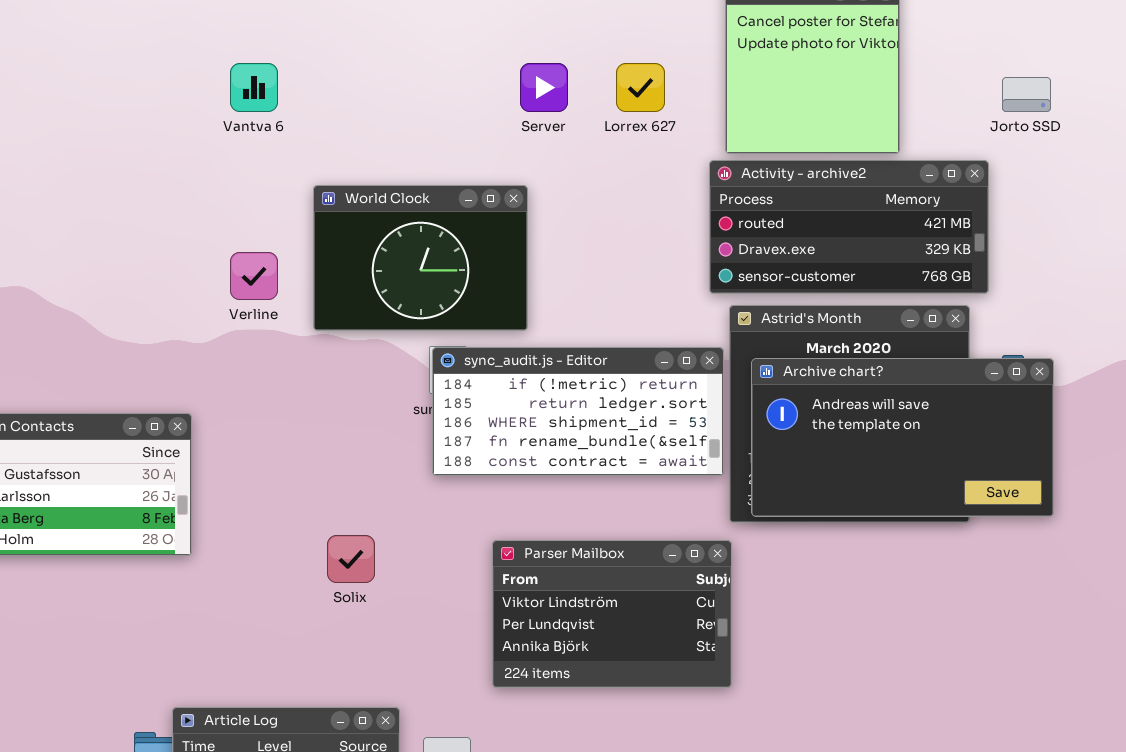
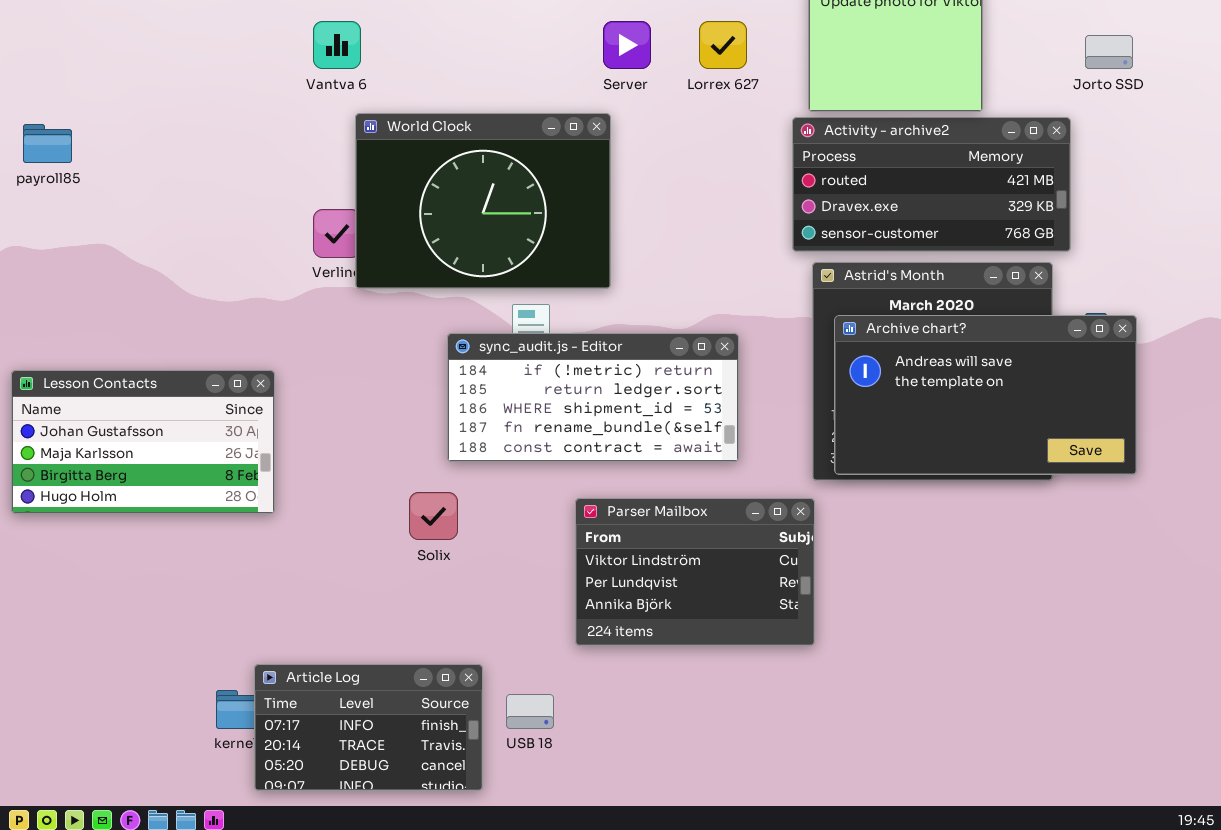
World Clock: [313,185,528,331] -> [355,113,611,289], resized
sync_audit.js - Editor: [432,347,724,476] -> [447,333,739,462], moved

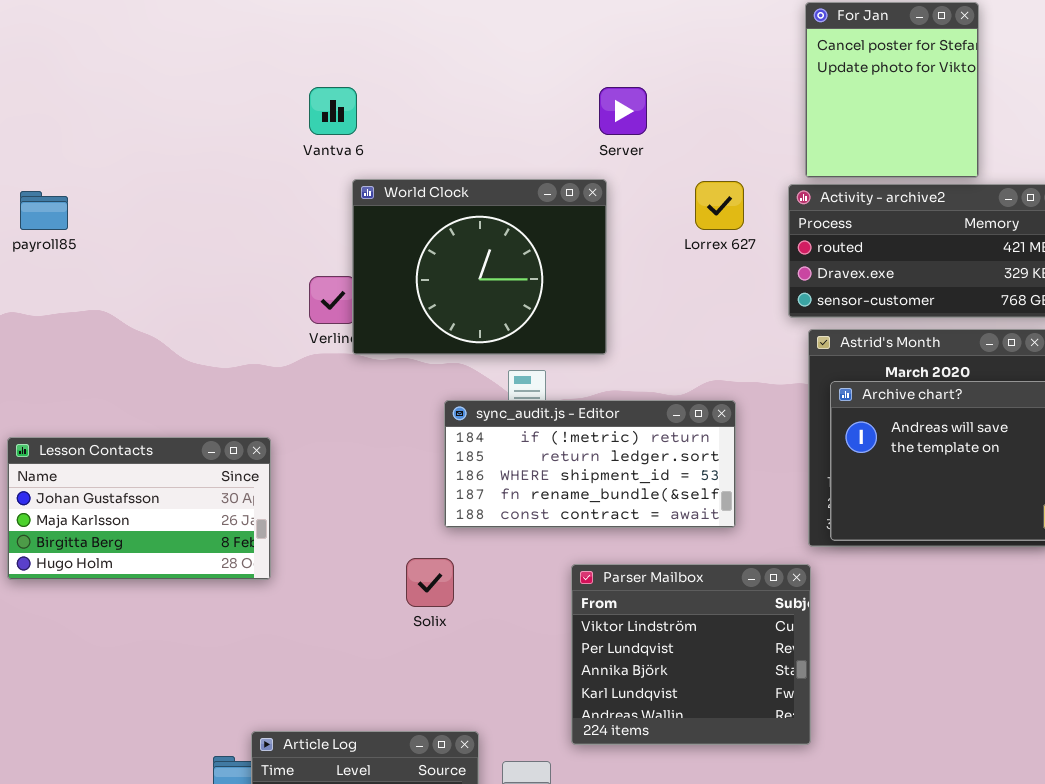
Lorrex 627: [699,21,747,69] -> [695,181,744,230], moved
Parser Mailbox: [575,498,815,646] -> [571,564,811,745], resized

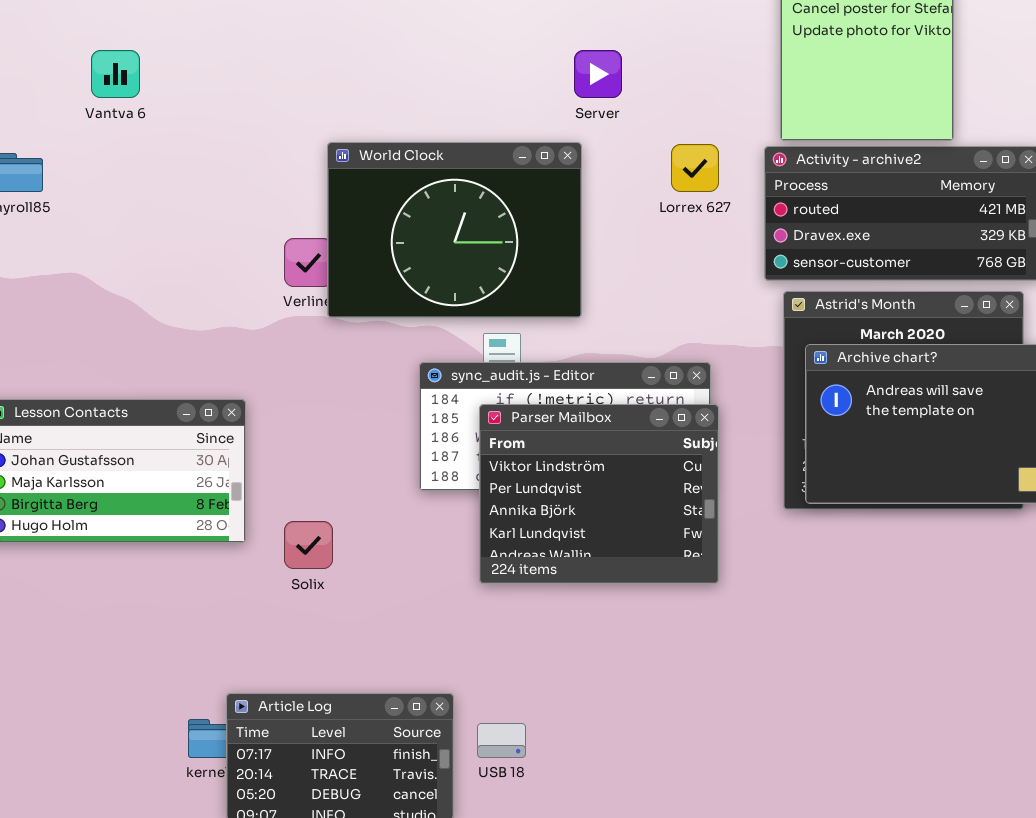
Vantva 6: [309,87,357,135] -> [91,50,140,98], moved
Solix: [406,558,454,607] -> [284,521,333,569], moved
Parser Mailbox: [571,564,811,745] -> [479,404,719,584], moved

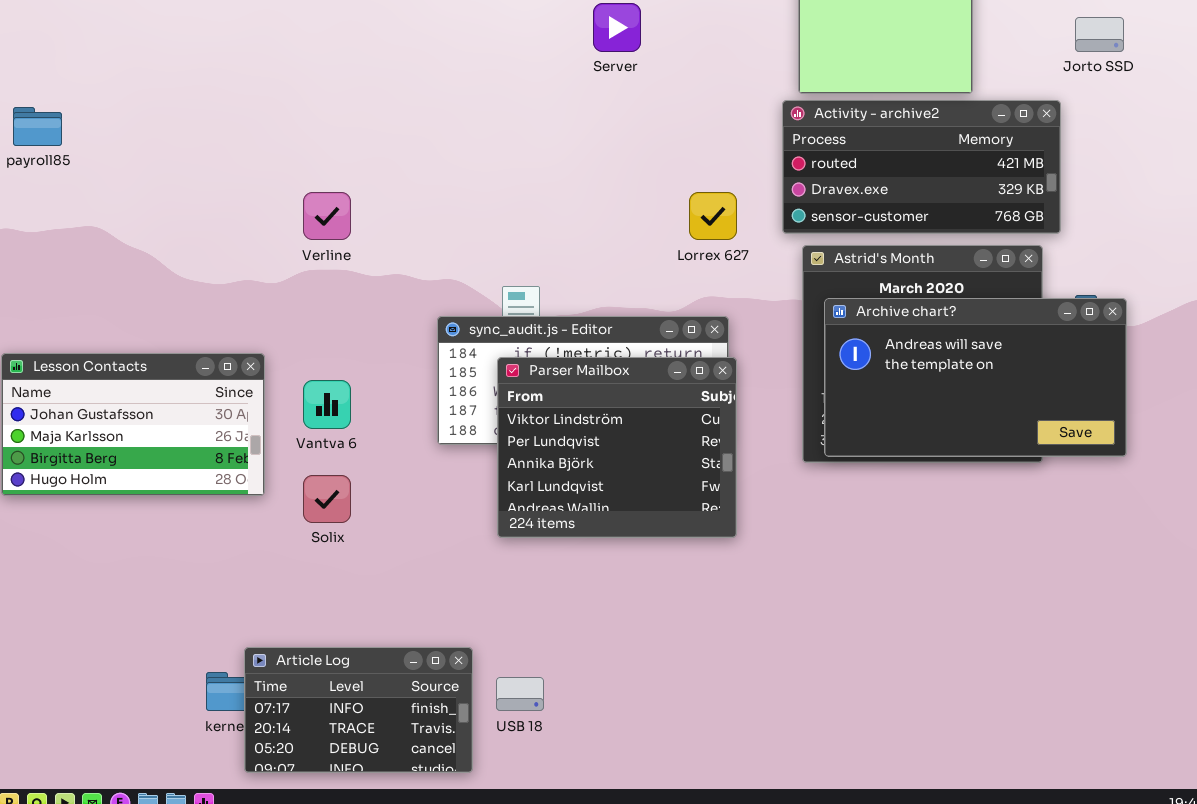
Vantva 6: [91,50,140,98] -> [303,380,351,429], moved
World Clock: [327,142,582,318] -> none, closed
Lorrex 627: [671,144,719,192] -> [689,192,737,240], moved

